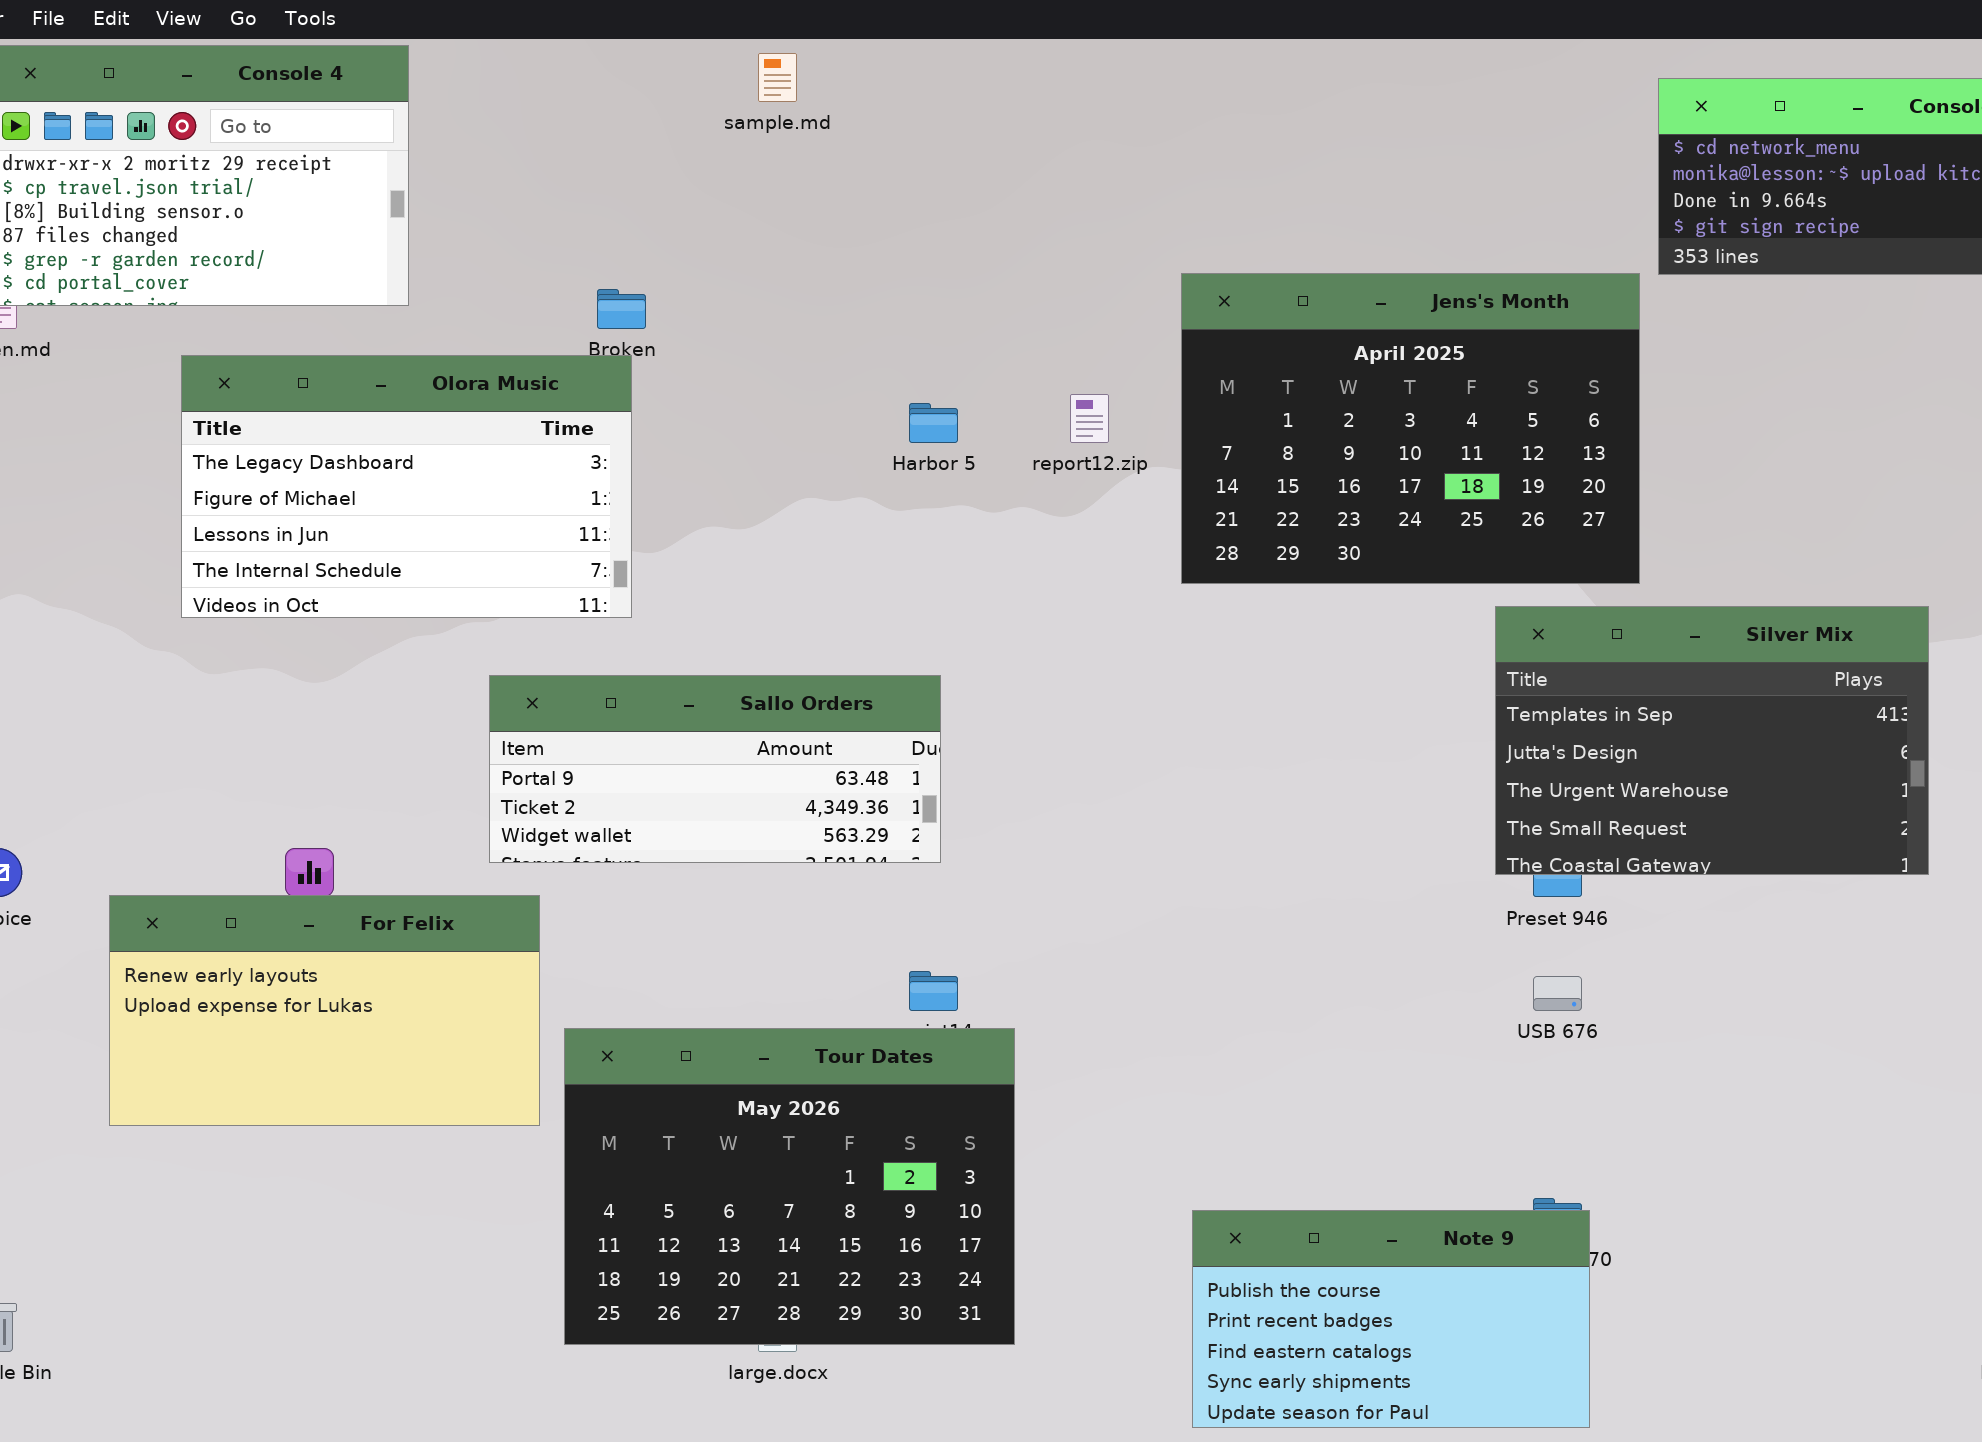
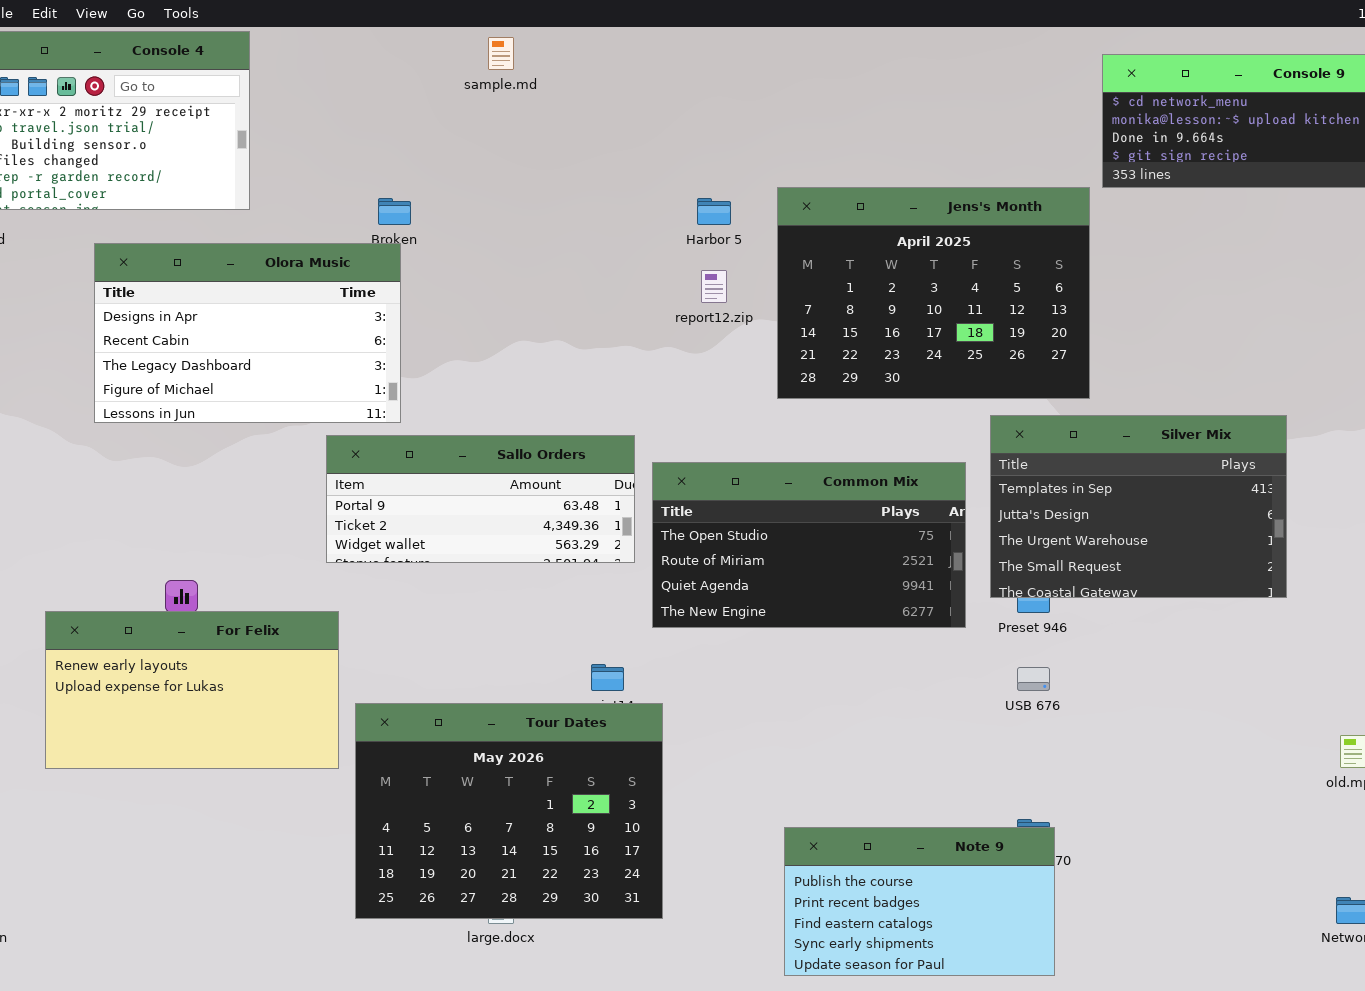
Olora Music: [181,355,632,618] -> [94,243,401,423], scrolled up 2 rows
Harbor 5: [909,403,958,443] -> [697,198,731,225], moved
Sallo Orders: [489,675,941,863] -> [326,435,635,563], moved
Common Mix: none -> [652,462,966,628], opened

